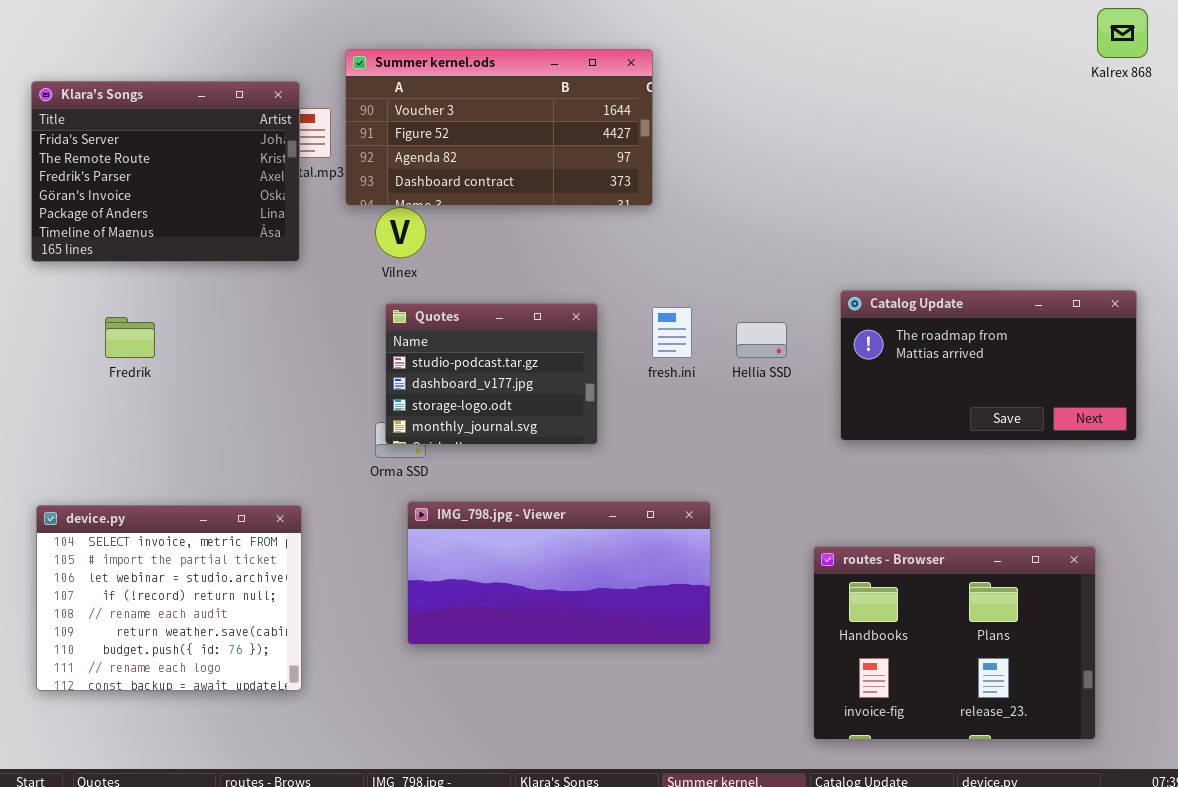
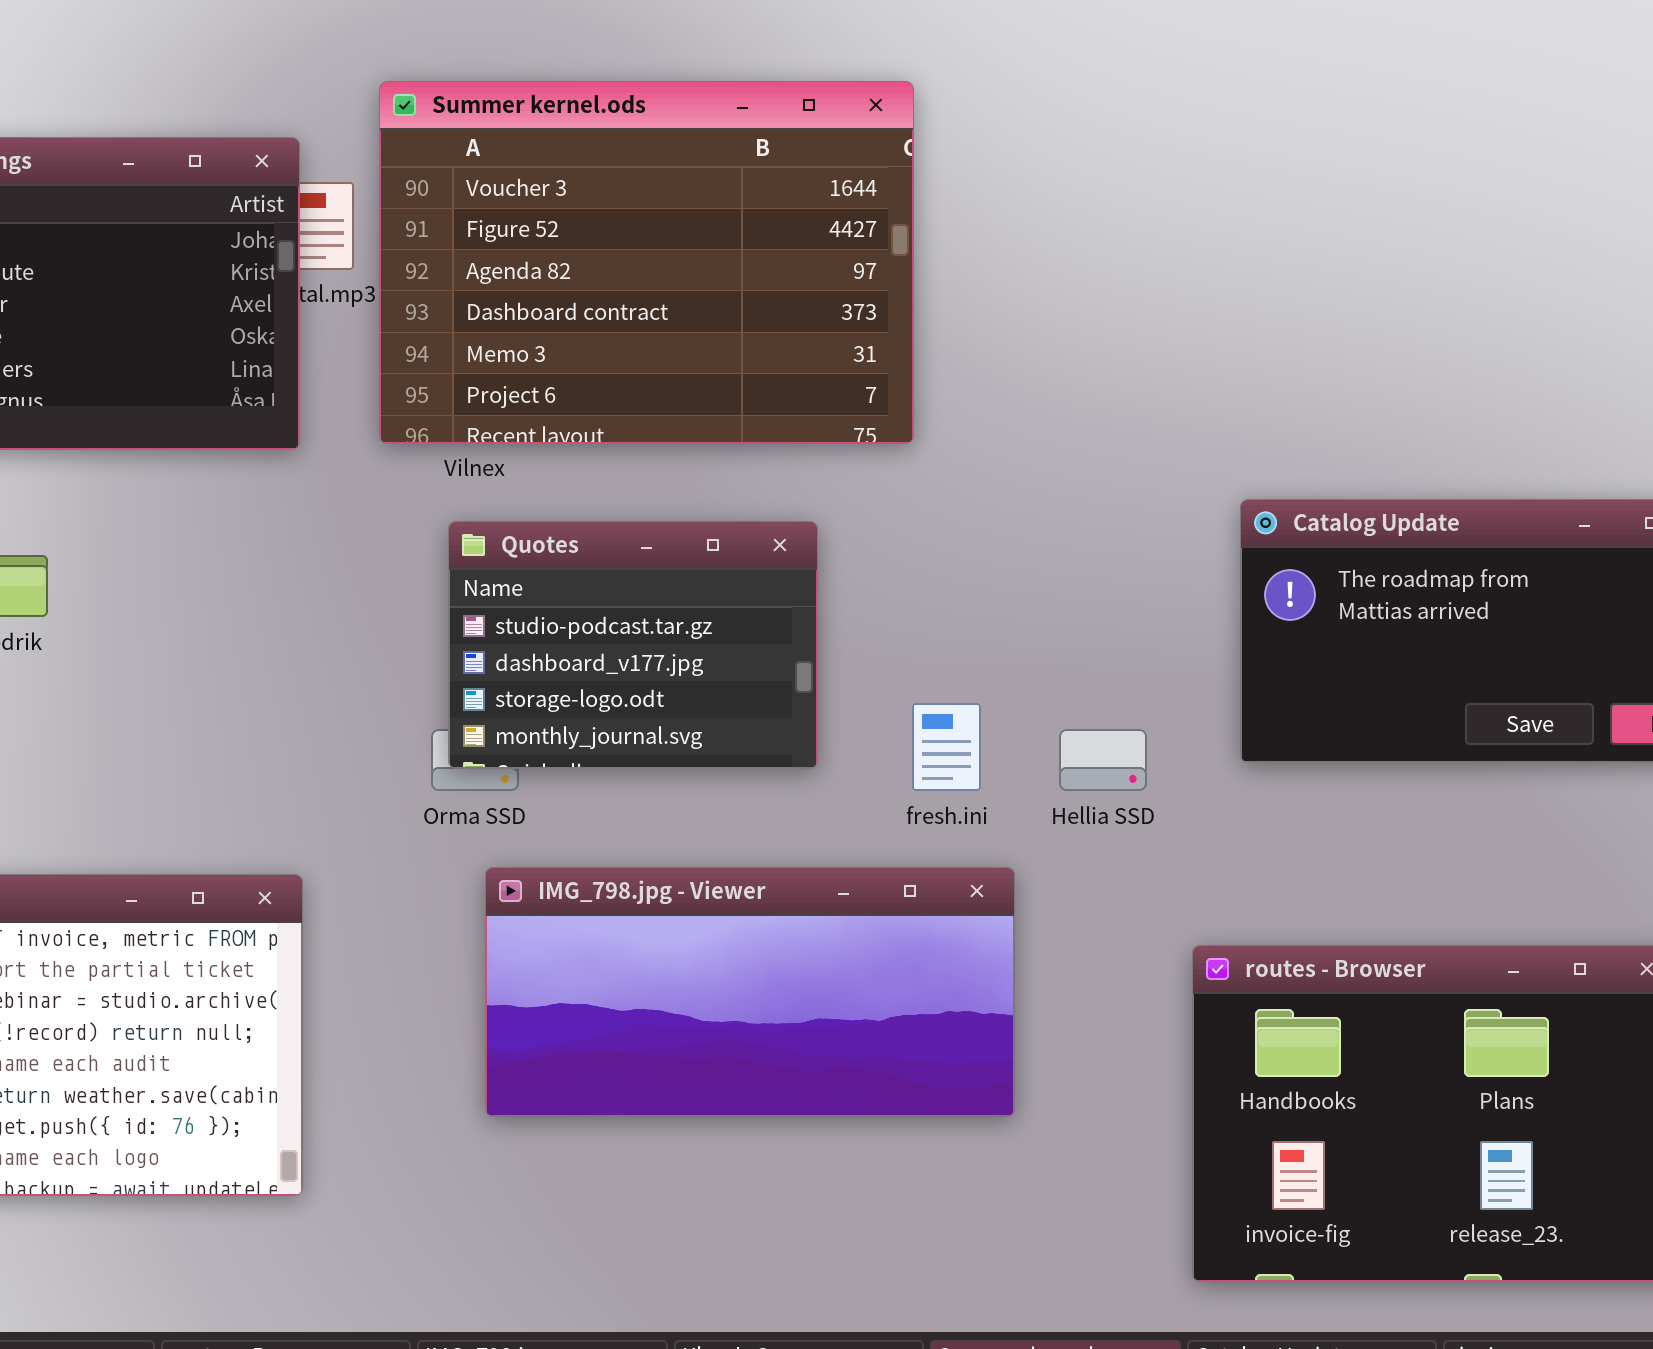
Summer kernel.ods: [345,49,653,206] -> [379,81,914,444], resized
fresh.ini: [652,307,692,358] -> [912,703,981,791], moved
Hellia SSD: [736,322,787,358] -> [1059,729,1147,791], moved

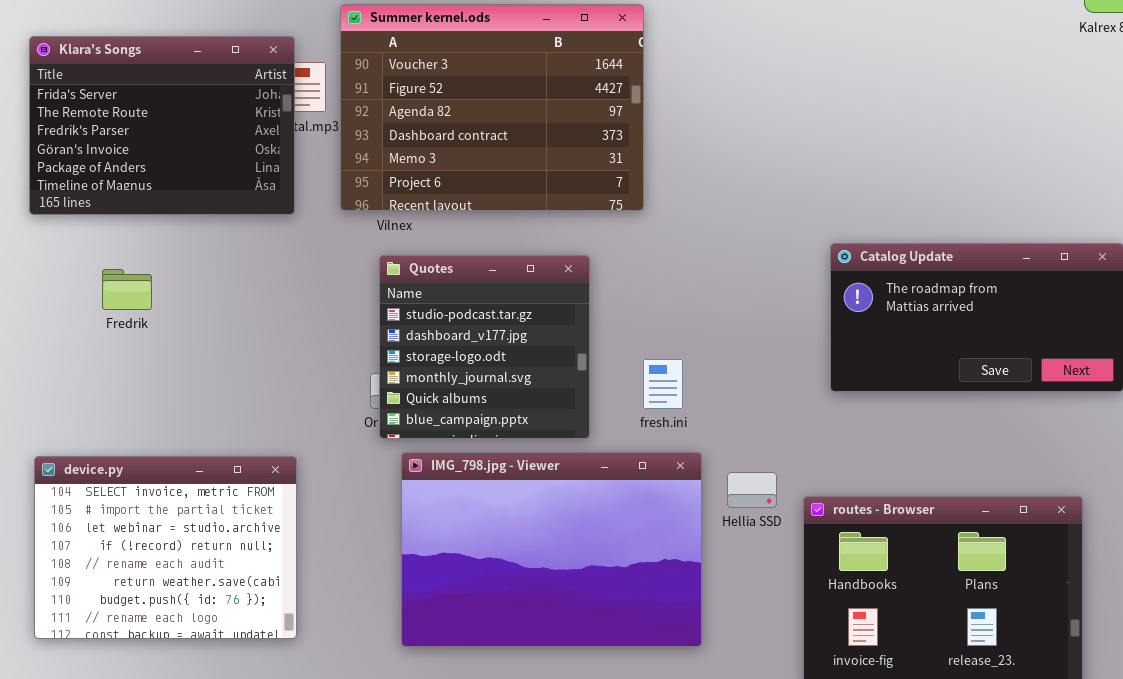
Quotes: [448,521,818,769] -> [379,255,590,439], resized
Hellia SSD: [1059,729,1147,791] -> [727,472,777,508], moved
IMG_798.jpg - Viewer: [485,867,1015,1117] -> [401,452,702,647], resized

